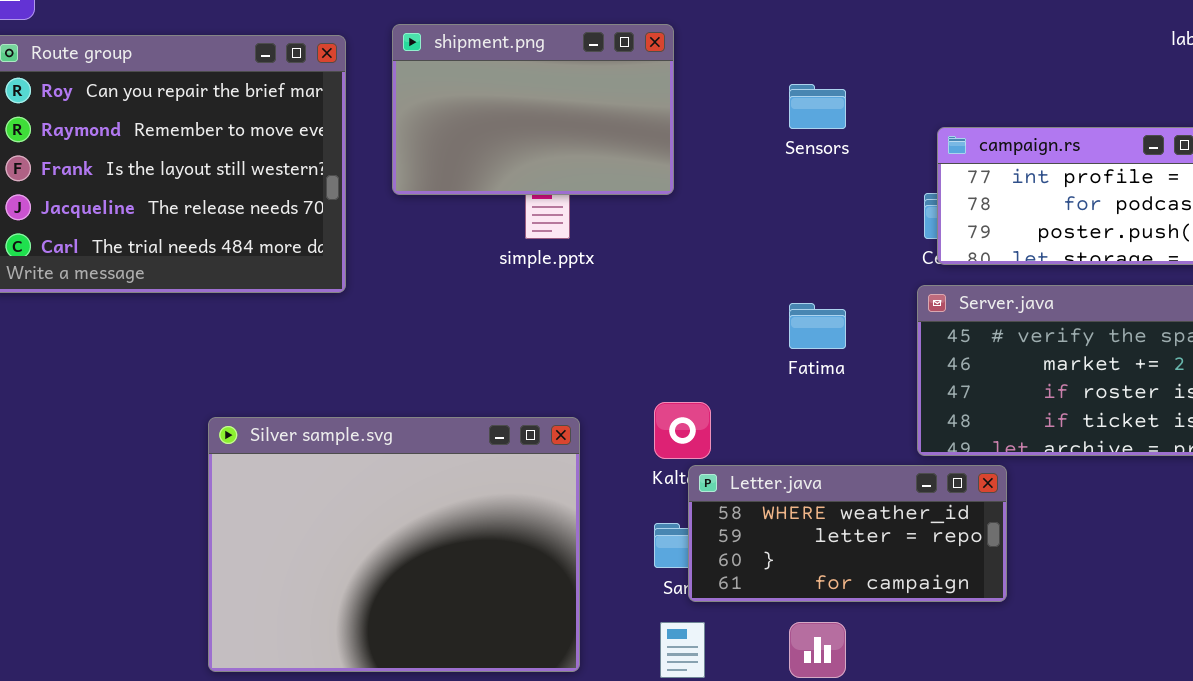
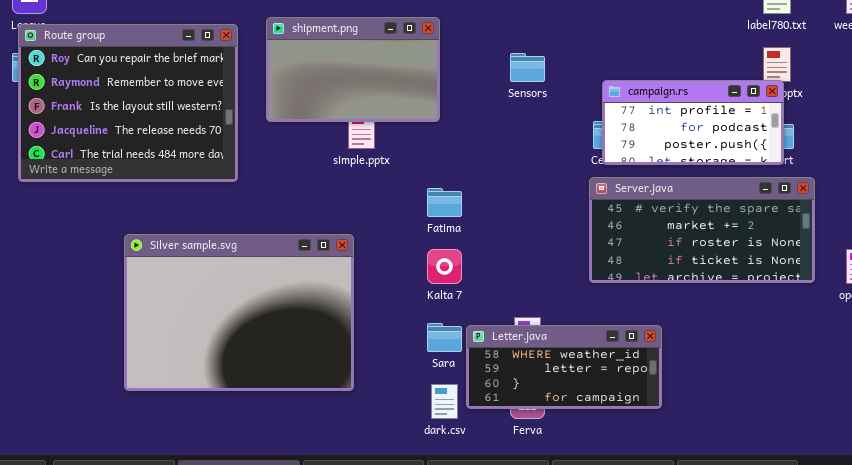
Fatima: [789,303,846,349] -> [427,188,462,217], moved
Silver sample.svg: [208,417,580,672] -> [124,234,354,391], moved
Letter.java: [688,465,1007,602] -> [466,325,662,409], moved

